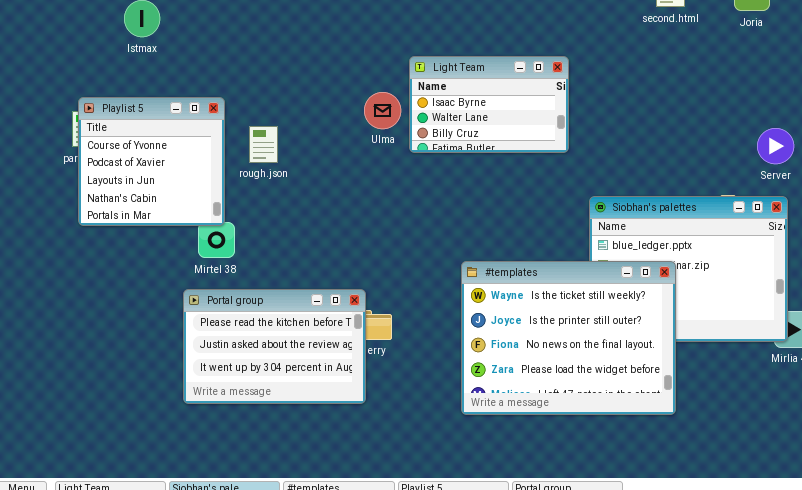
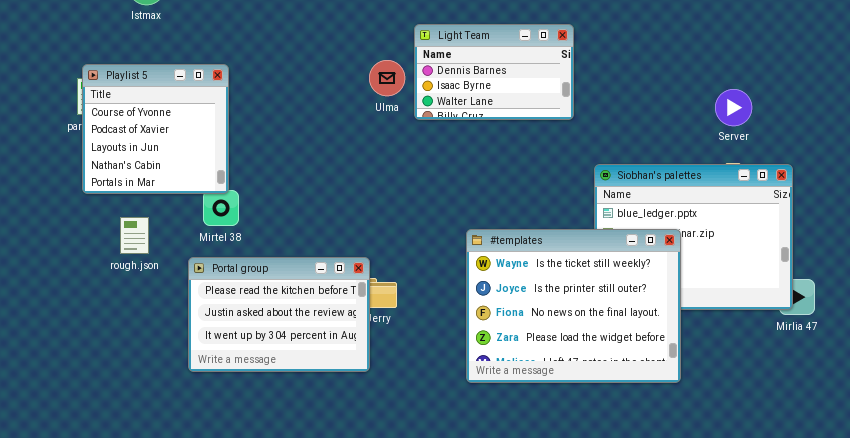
Light Team: [409,56,569,153] -> [414,24,574,120], scrolled up 1 row
rough.json: [249,126,278,163] -> [120,217,149,254], moved
Server: [757,128,794,164] -> [715,89,752,126], moved

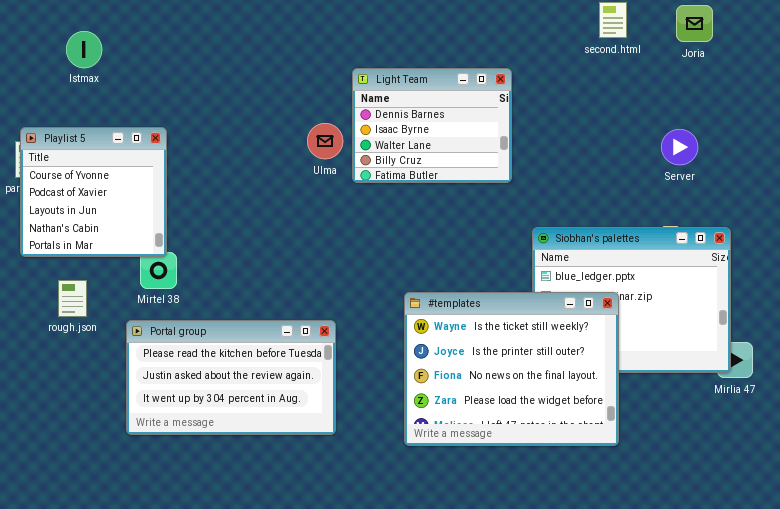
Light Team: [414,24,574,120] -> [352,68,512,183], resized
Server: [715,89,752,126] -> [661,129,698,165], moved
Portal group: [188,257,370,372] -> [126,320,336,435], resized

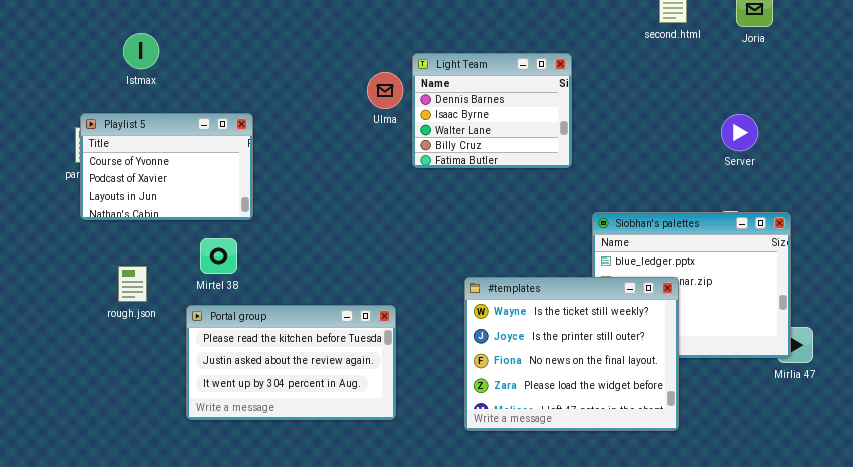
Istmax: [66,31,102,68] -> [123,33,159,69], moved
Ulma: [307,123,343,159] -> [367,72,403,109], moved
Playlist 5: [20,127,167,257] -> [80,113,253,220], resized

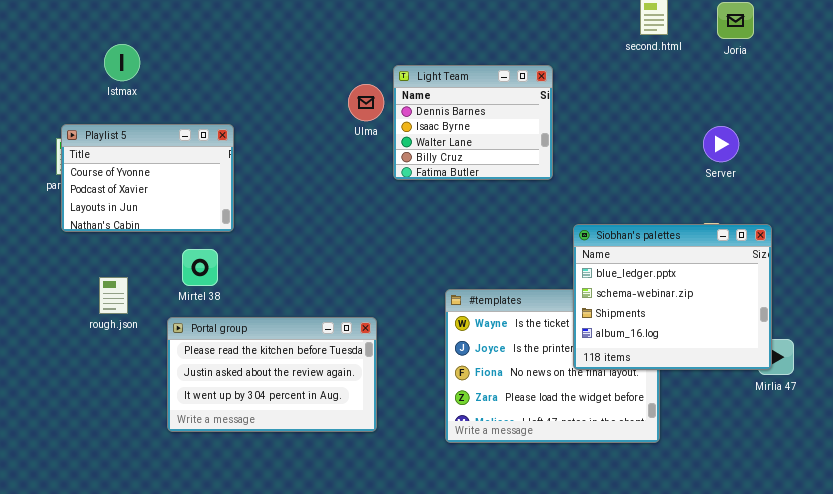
Siobhan's palettes: [592,212,791,358] -> [573,224,772,370], raised

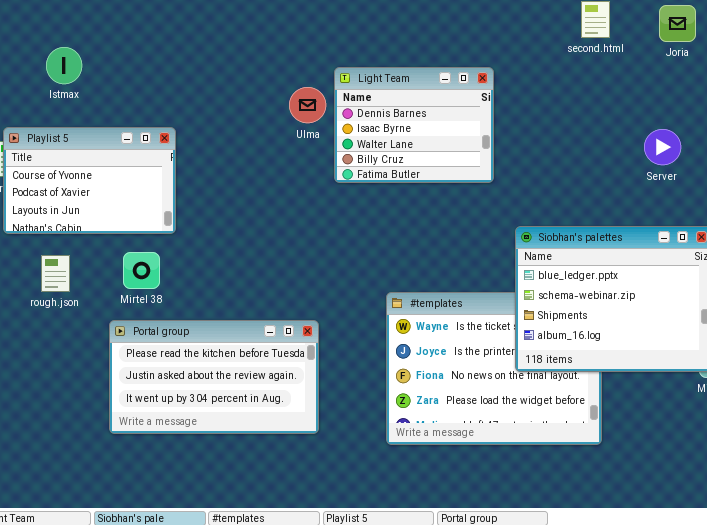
rough.json: [99,277,128,314] -> [41,255,70,292], moved

